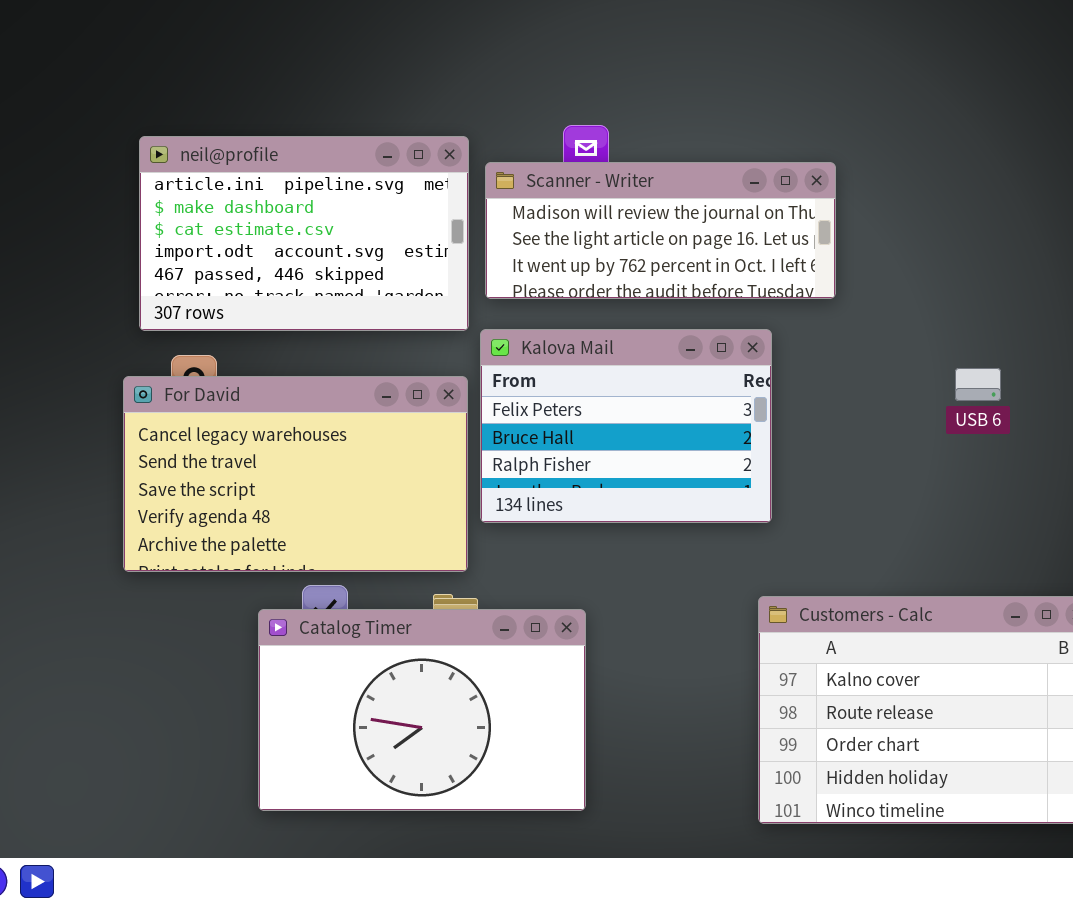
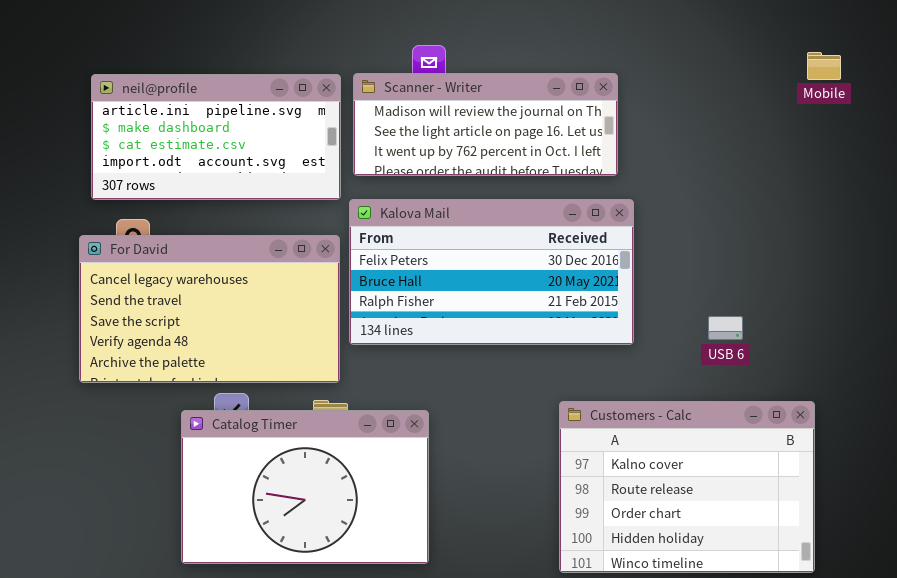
neil@profile: [139,136,469,331] -> [91,74,341,200], resized
Kalova Mail: [480,329,772,523] -> [349,199,634,345], resized
USB 6: [955,368,1001,401] -> [708,316,743,340], moved

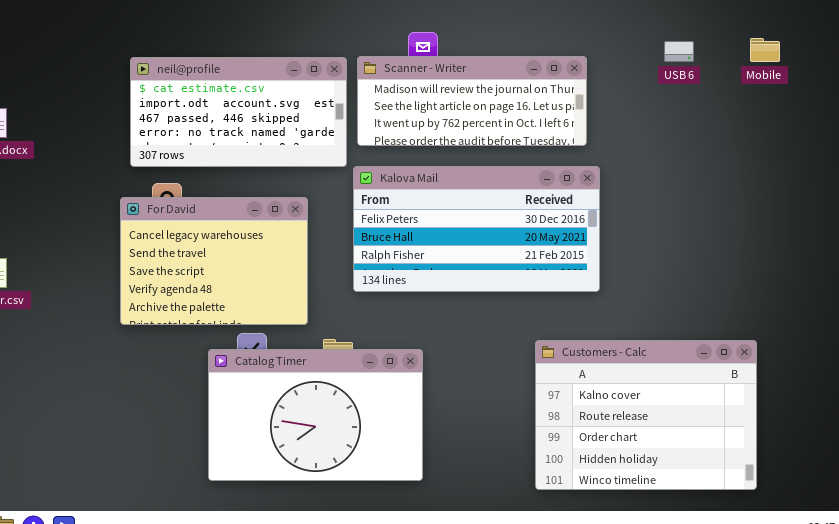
neil@profile: [91,74,341,200] -> [130,57,347,167], scrolled down 2 rows
For David: [79,235,340,383] -> [120,197,308,325], resized
USB 6: [708,316,743,340] -> [664,41,694,62], moved

